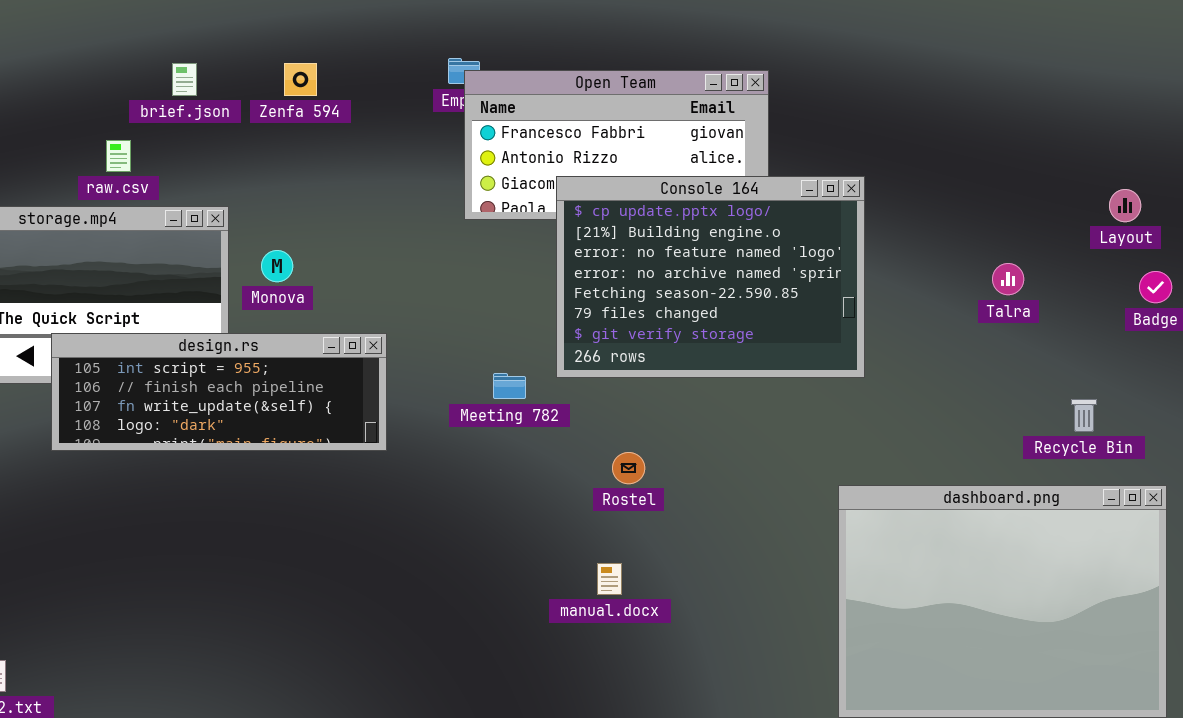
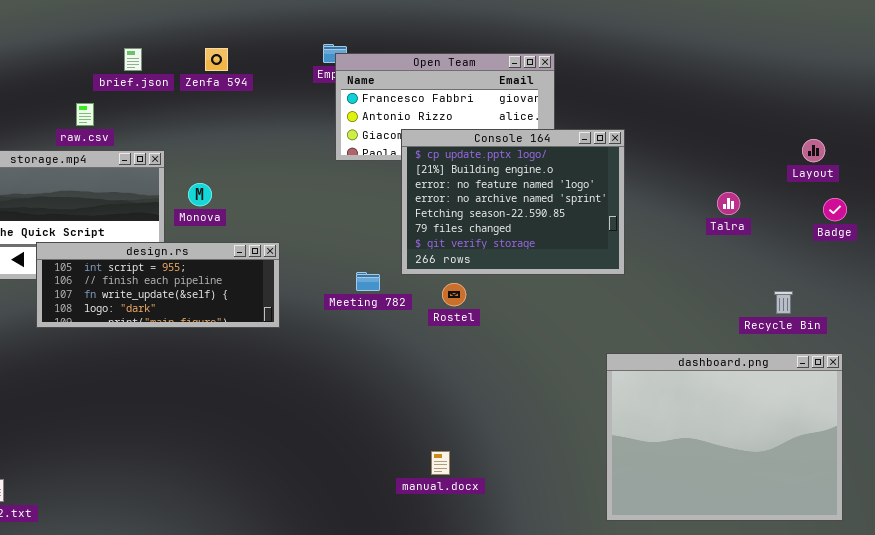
Rostel: [612,452,645,484] -> [442,283,466,306], moved
manual.docx: [597,563,622,595] -> [431,451,450,475], moved

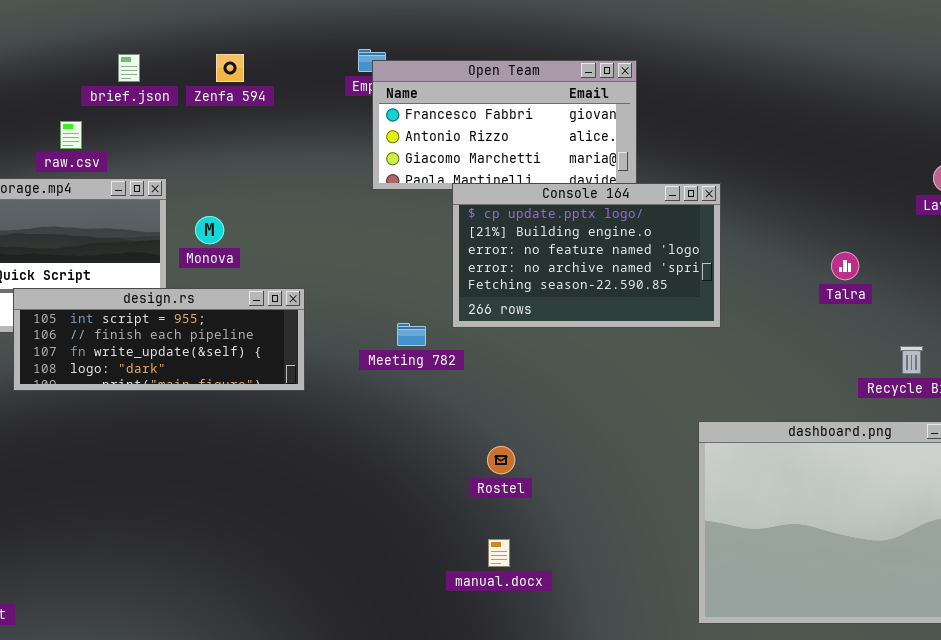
Console 164: [401,129,625,275] -> [452,183,721,328], resized
Talra: [717,192,740,215] -> [831,252,859,280], moved
Rostel: [442,283,466,306] -> [487,446,515,474], moved

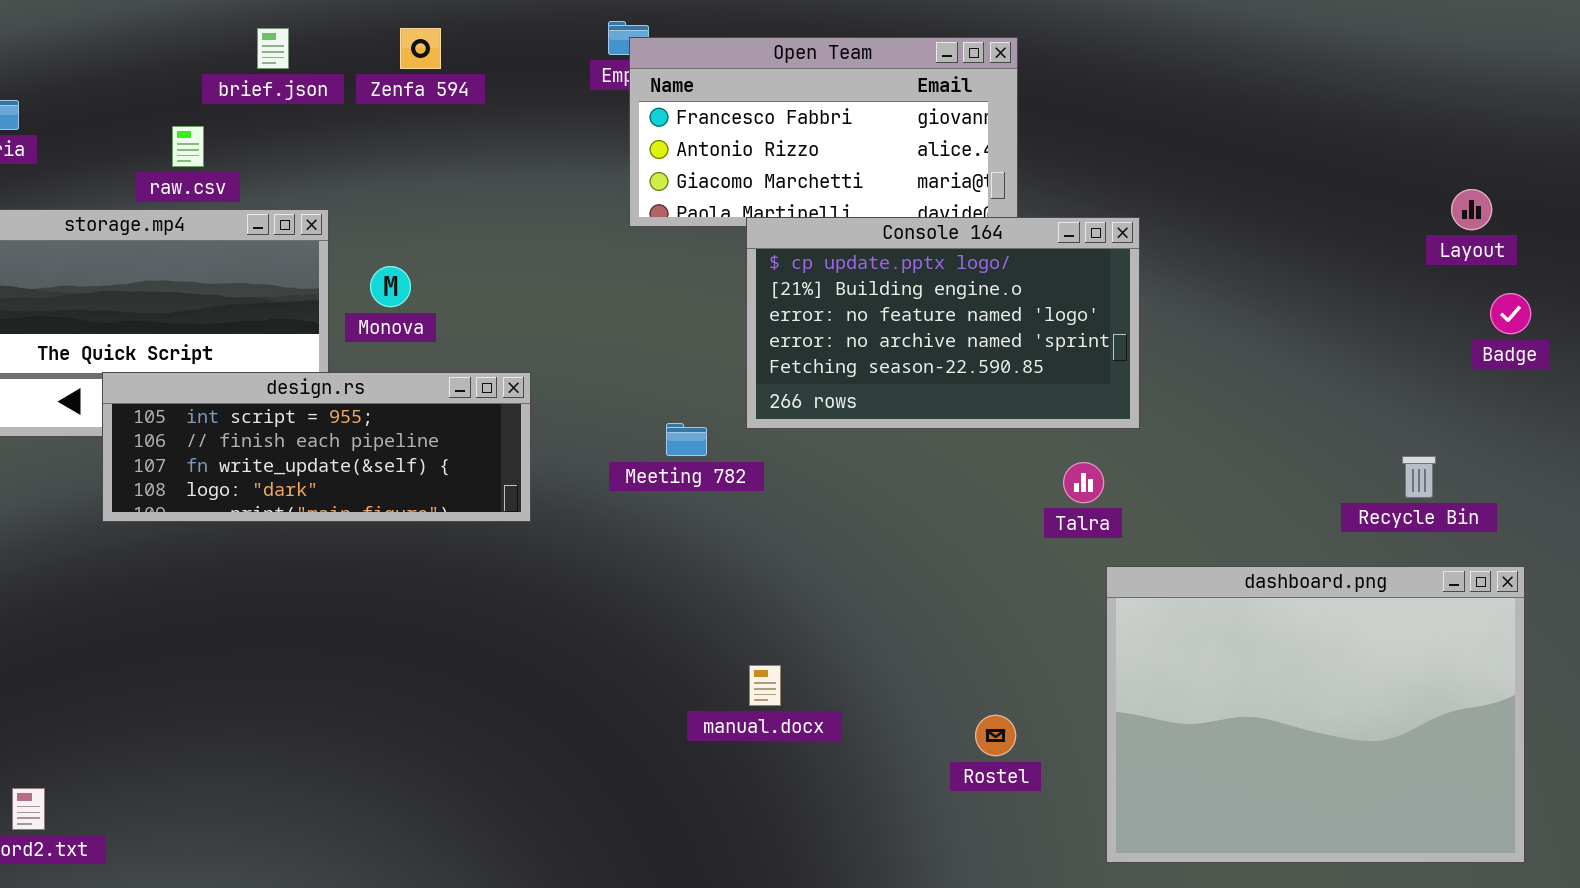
Talra: [831,252,859,280] -> [1063,462,1104,503], moved
Rostel: [487,446,515,474] -> [975,715,1016,756], moved
manual.docx: [488,539,510,567] -> [749,665,781,706], moved

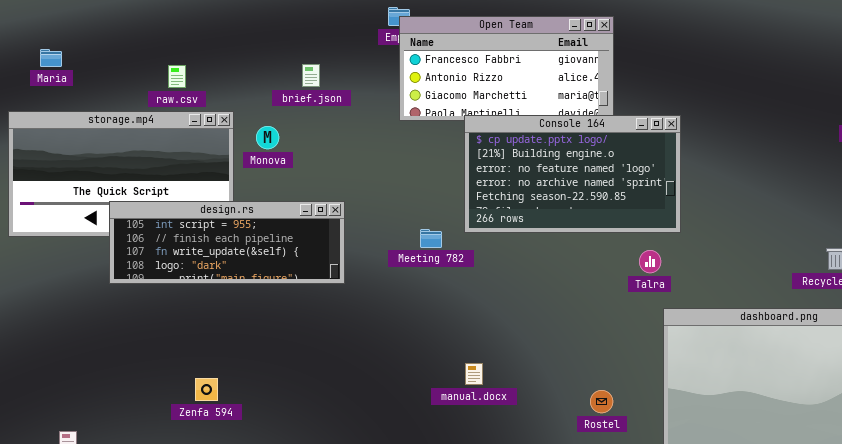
brief.json: [257,28,289,69] -> [302,64,320,87], moved
Zenfa 594: [400,28,441,69] -> [195,378,218,401], moved
raw.csv: [172,126,204,167] -> [168,65,186,88], moved
Monova: [370,266,411,307] -> [256,126,279,149], moved

